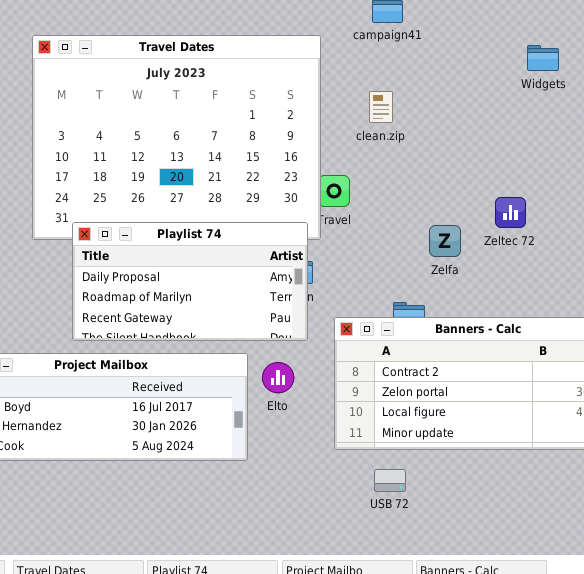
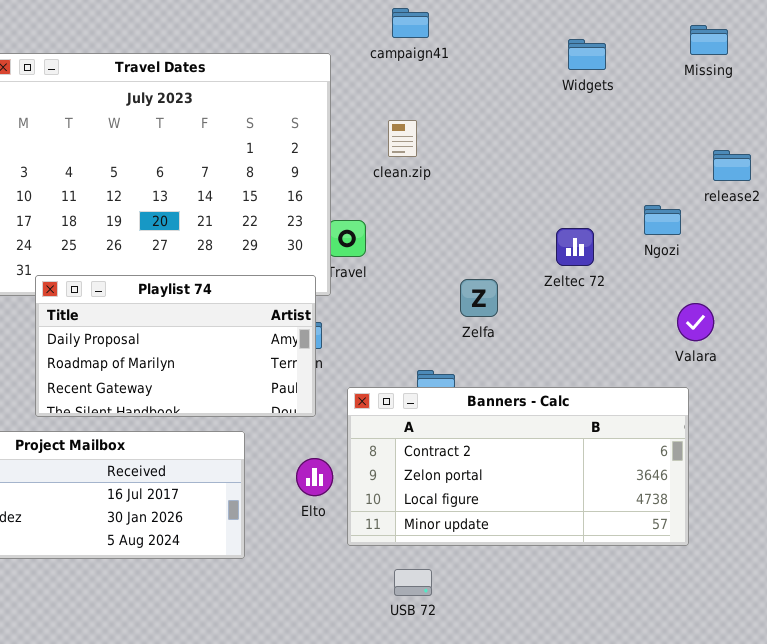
Widgets: [527,45,559,71] -> [568,39,606,70], moved
Zeltec 72: [495,197,526,228] -> [556,228,594,266], moved
Elto: [262,362,294,393] -> [296,458,333,496], moved

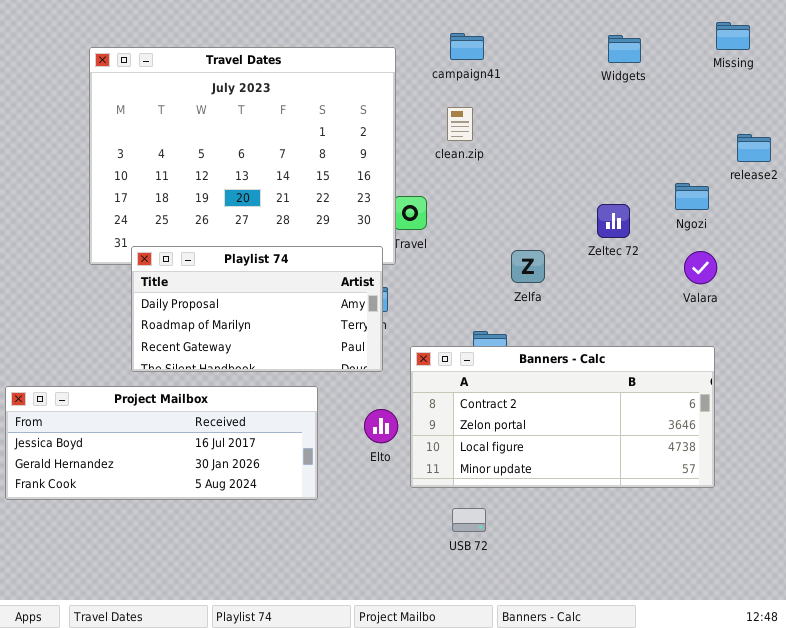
campaign41: [392,8,429,38] -> [450,33,484,60], moved
Valara: [677,303,714,341] -> [684,251,717,284], moved

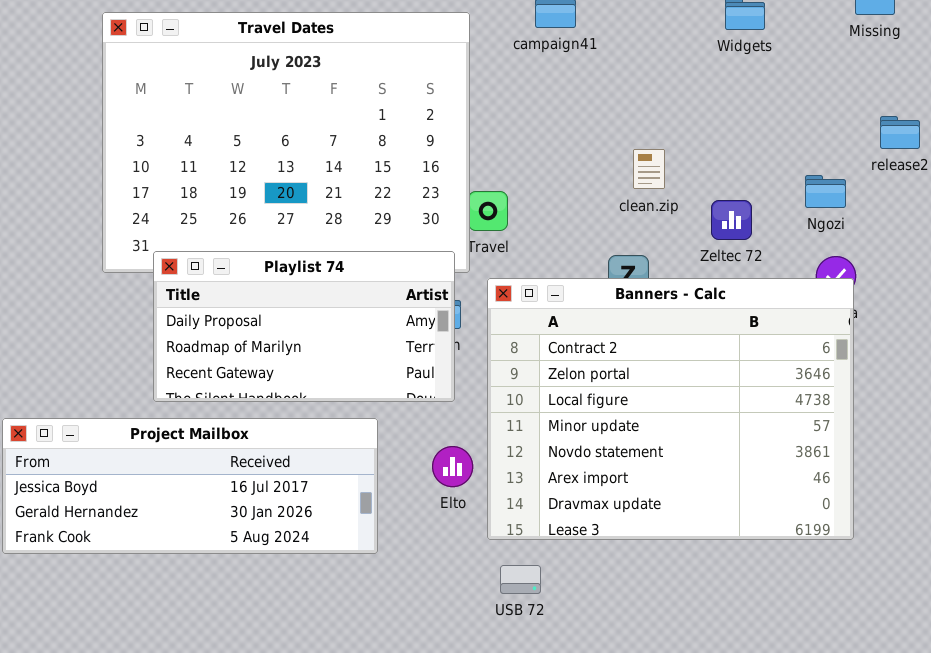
clean.zip: [447,107,473,141] -> [633,149,665,189], moved
Banners - Calc: [410,346,715,488] -> [487,278,854,540], resized
USB 72: [452,508,486,532] -> [500,565,541,594], moved

